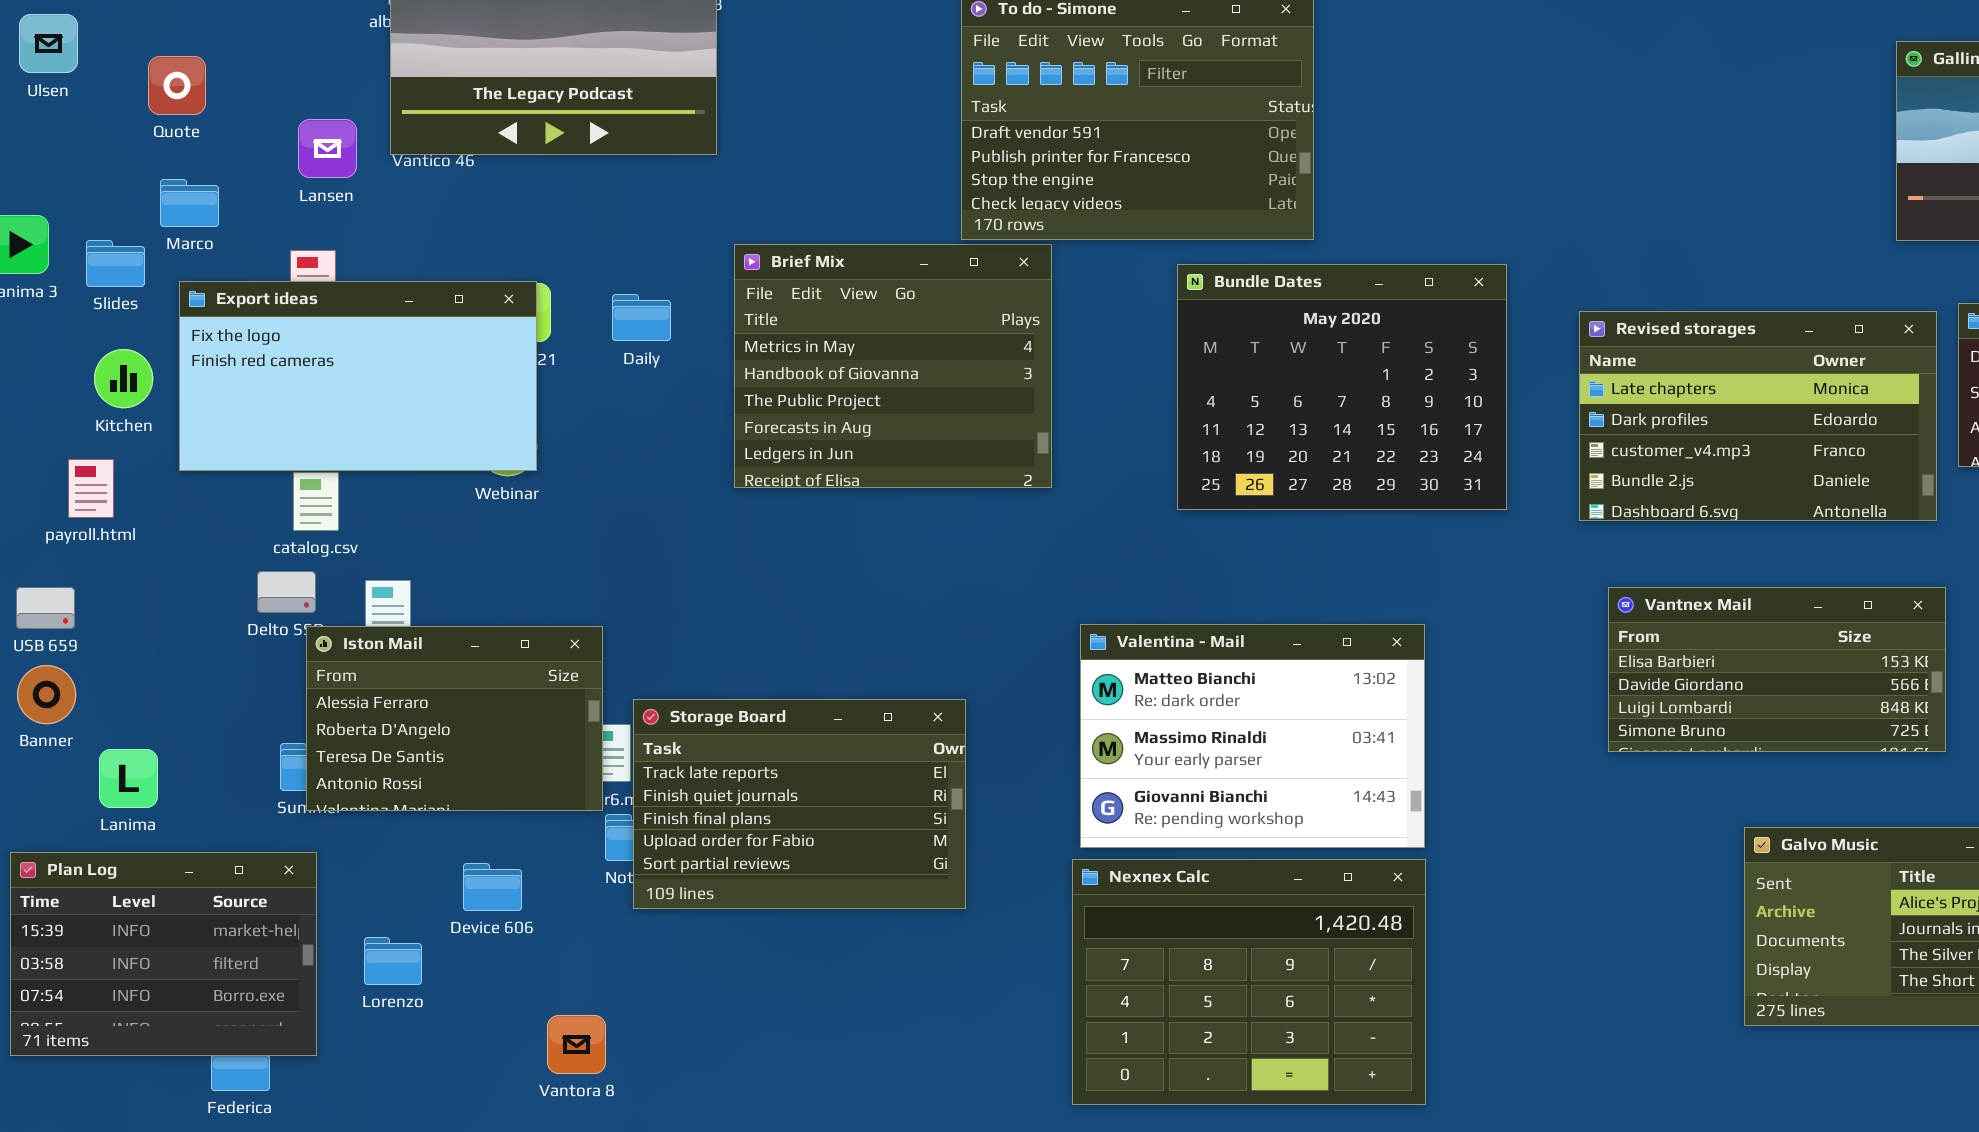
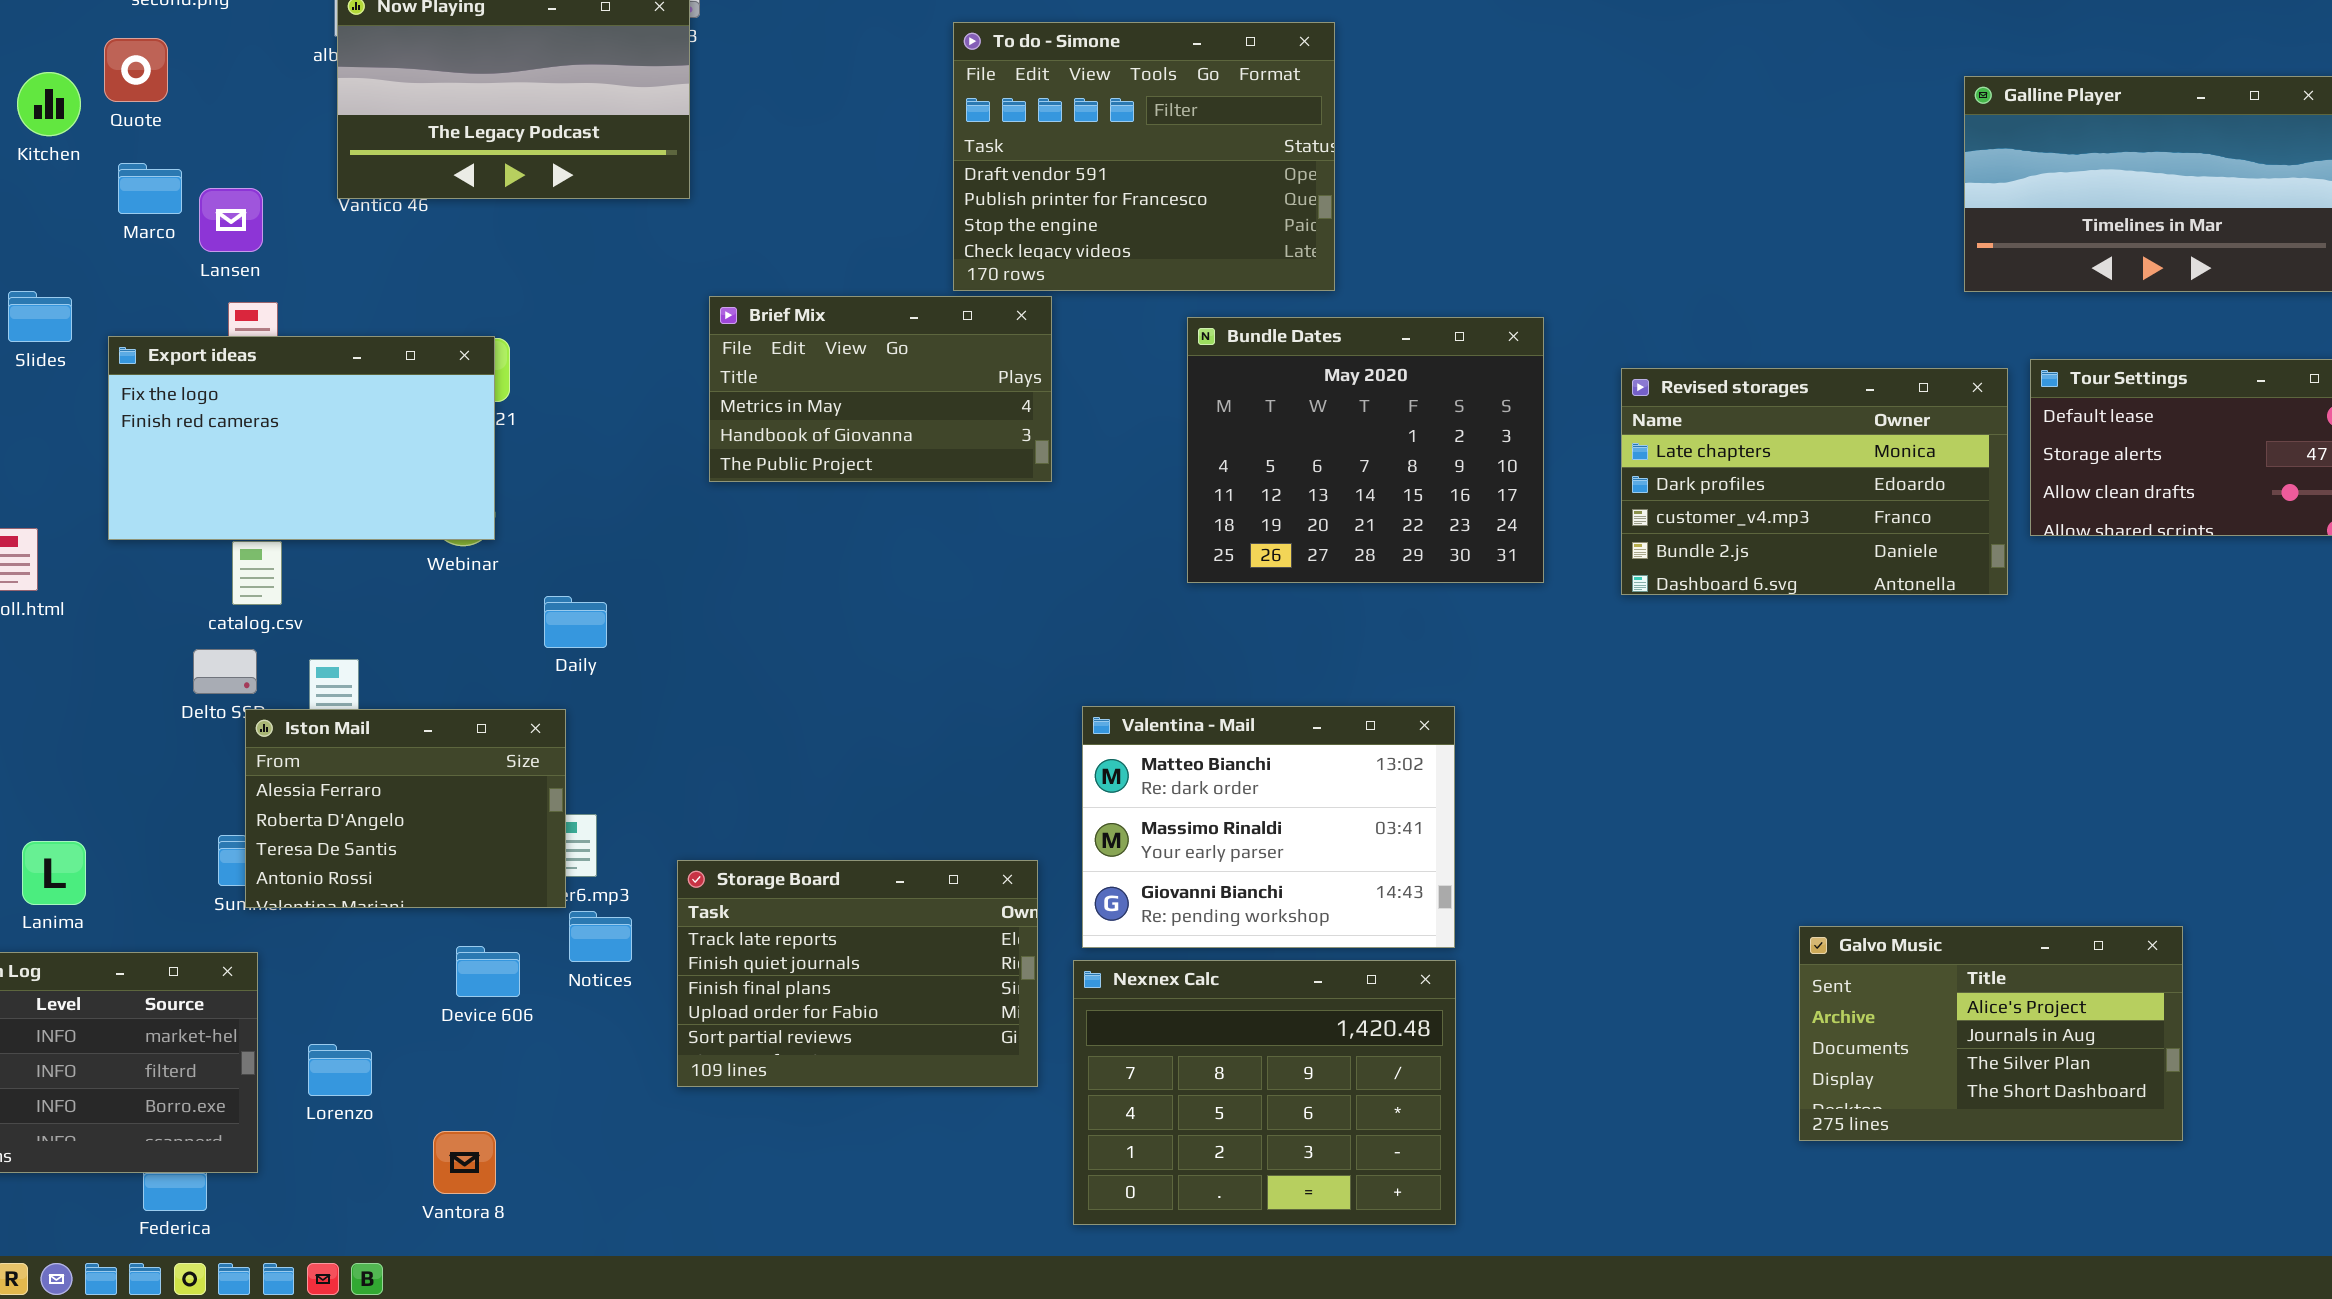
Quote: [148,56,206,115] -> [104,38,168,102], moved
Lansen: [298,119,357,178] -> [199,188,263,252], moved
Marco: [160,179,219,227] -> [118,163,182,214], moved
Brief Mix: [734,244,1052,488] -> [709,296,1052,482], resized
Daily: [612,294,671,341] -> [544,596,607,648], moved
Kitchen: [94,349,153,408] -> [17,72,81,136], moved
Vantnex Mail: [1608,587,1946,752] -> none, closed
Storage Board: [633,699,966,909] -> [677,860,1038,1087], moved
Device 606: [463,863,522,911] -> [456,946,520,997], moved
Vantora 8: [547,1015,606,1074] -> [433,1131,496,1194], moved

